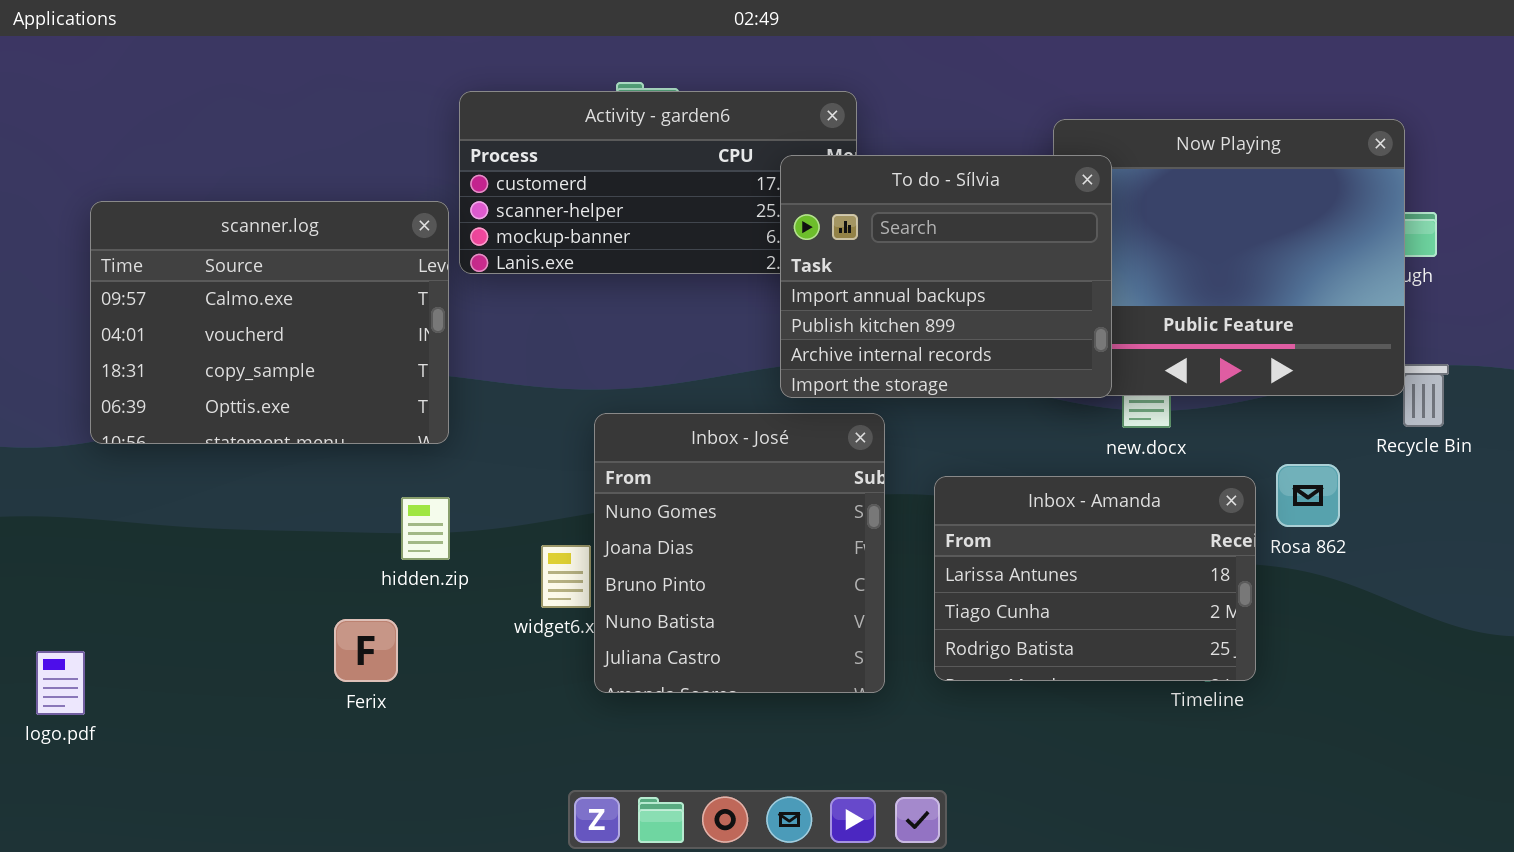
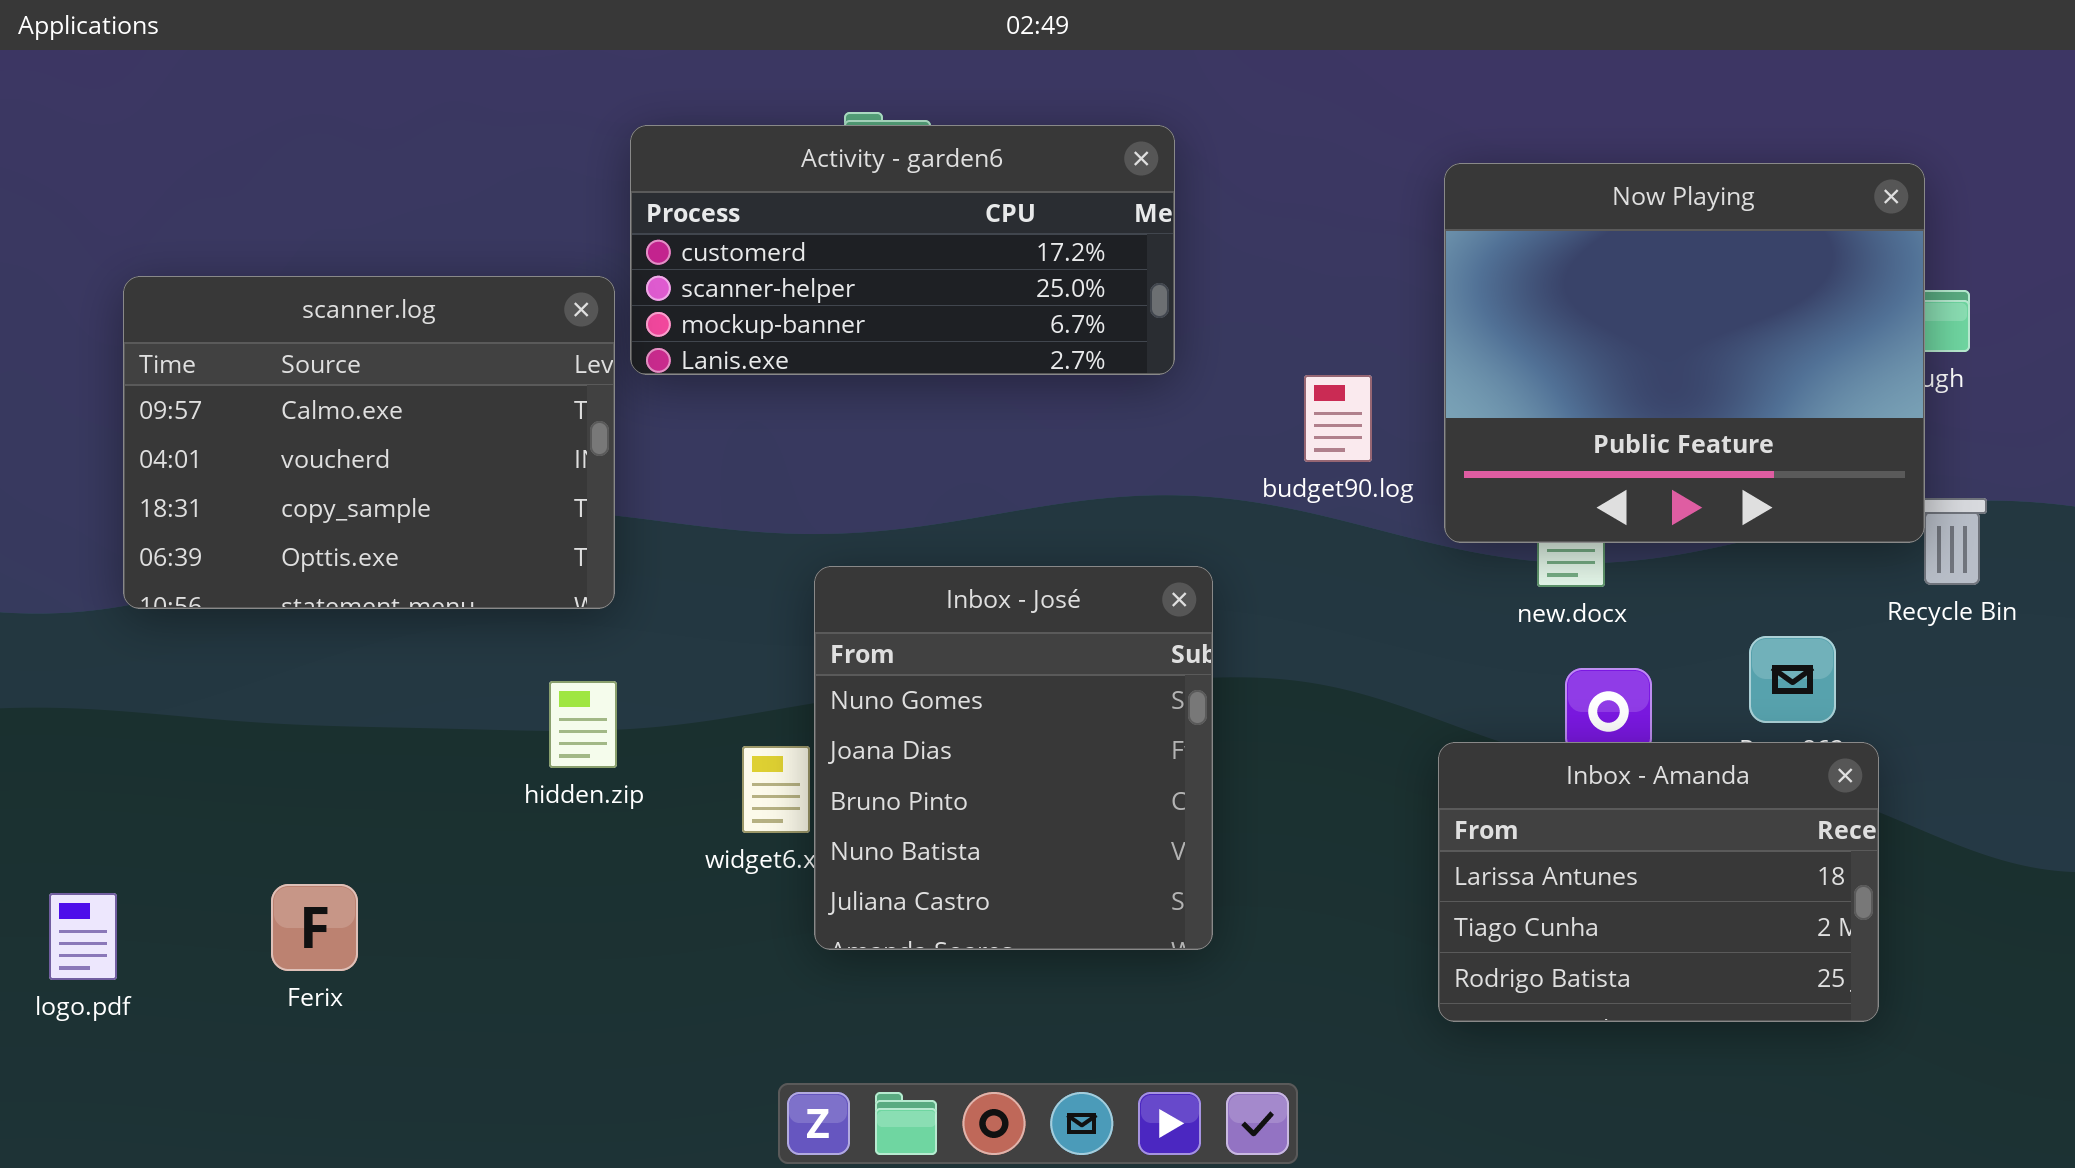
To do - Sílvia: [780,155,1112,398] -> none, closed
Inbox - Amanda: [934,476,1256,681] -> [1438,742,1879,1022], moved
Ferix: [334,619,398,682] -> [271,884,358,971], moved

